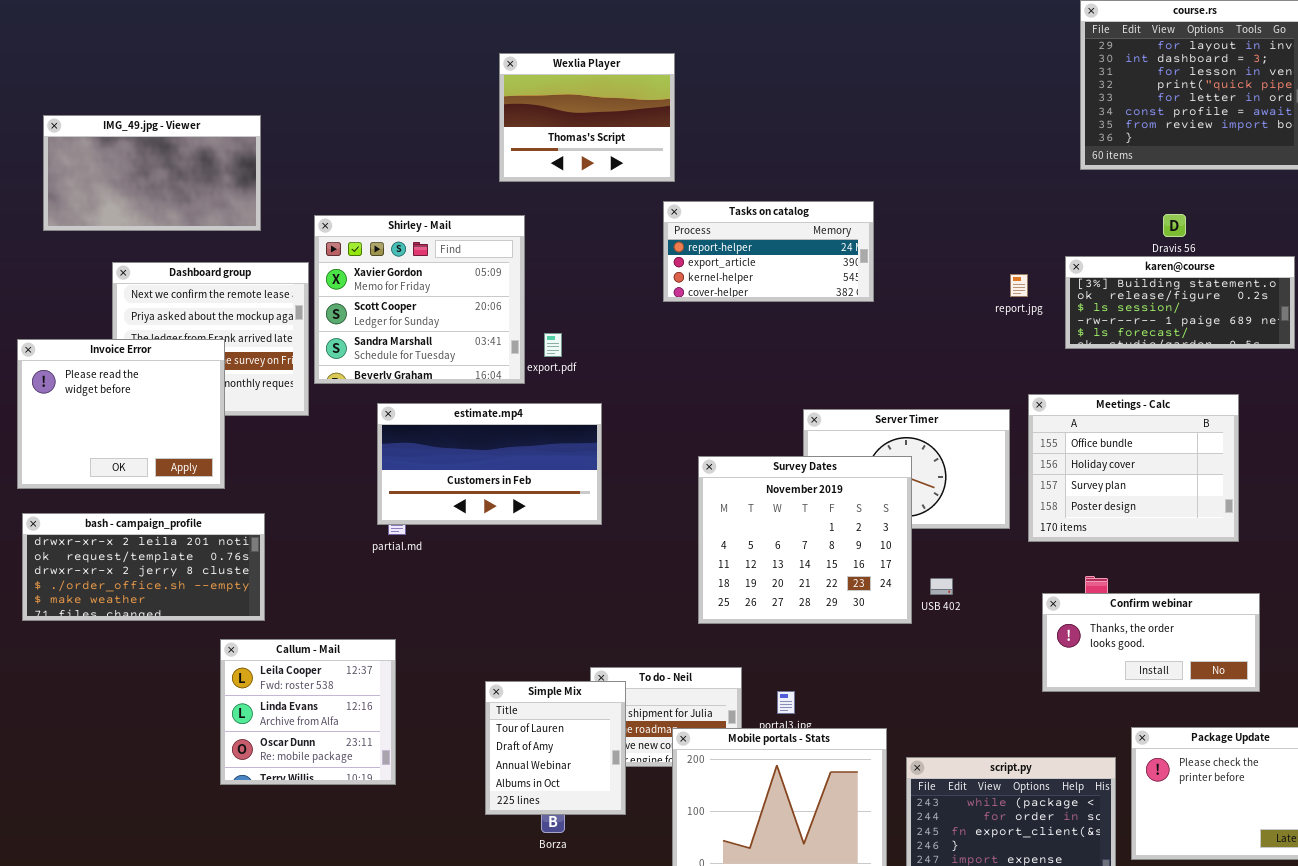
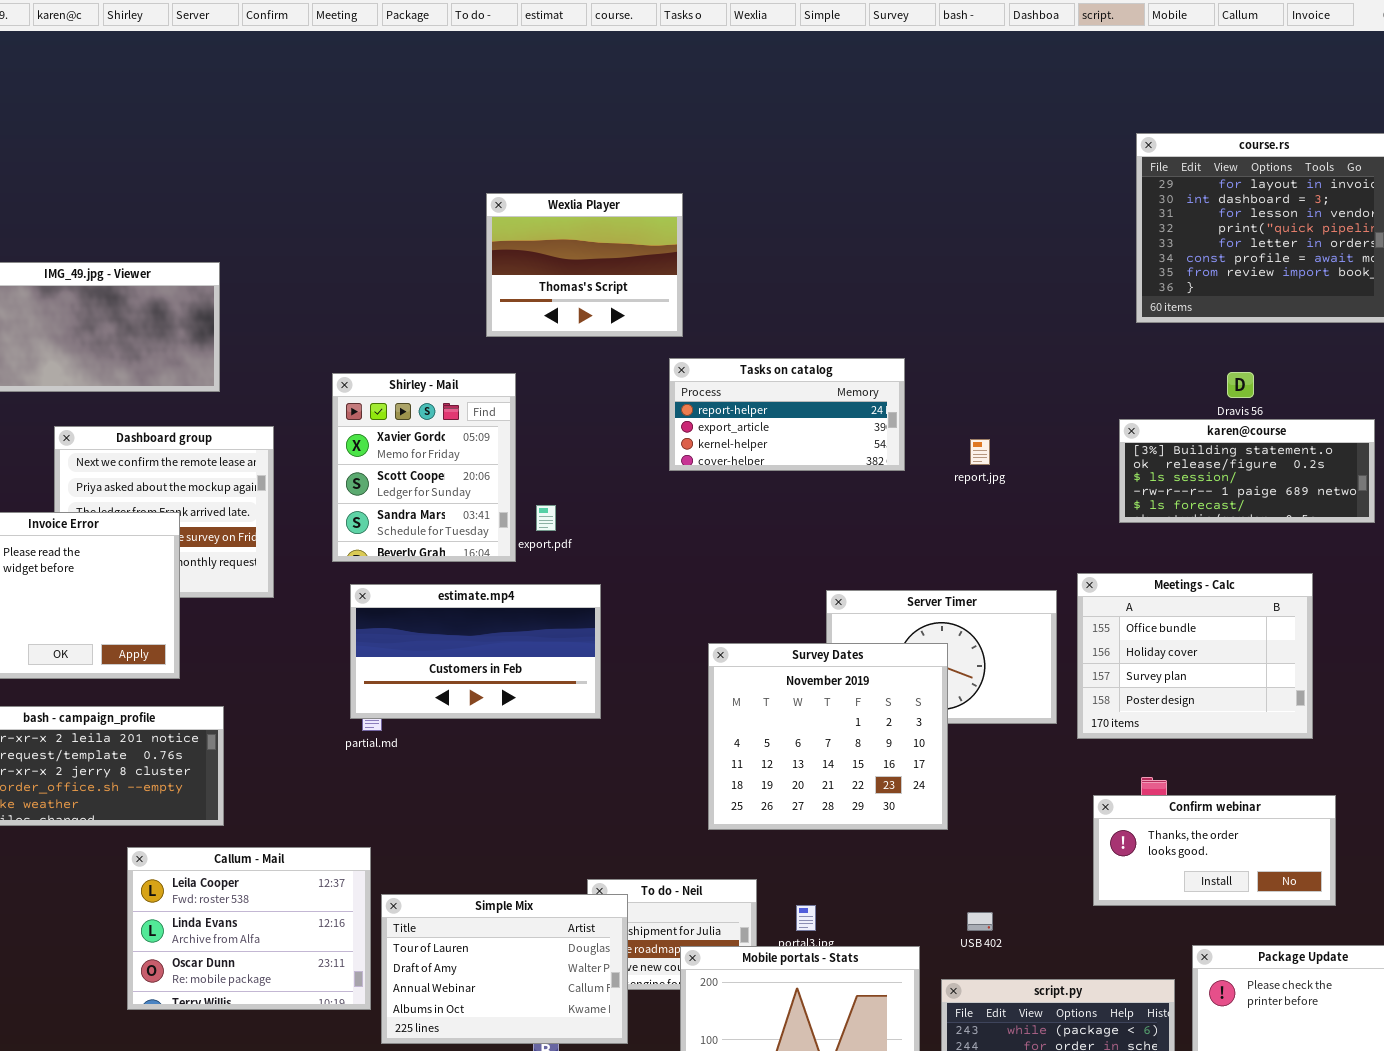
Shirley - Mail: [314,215,525,384] -> [332,373,516,562], resized
report.jpg: [1010,274,1028,297] -> [970,439,990,465], moved
USB 402: [930,578,953,595] -> [967,912,993,931], moved
Callum - Mail: [220,639,396,785] -> [127,847,371,1010], resized
Simple Mix: [485,681,626,815] -> [381,894,628,1044], resized

